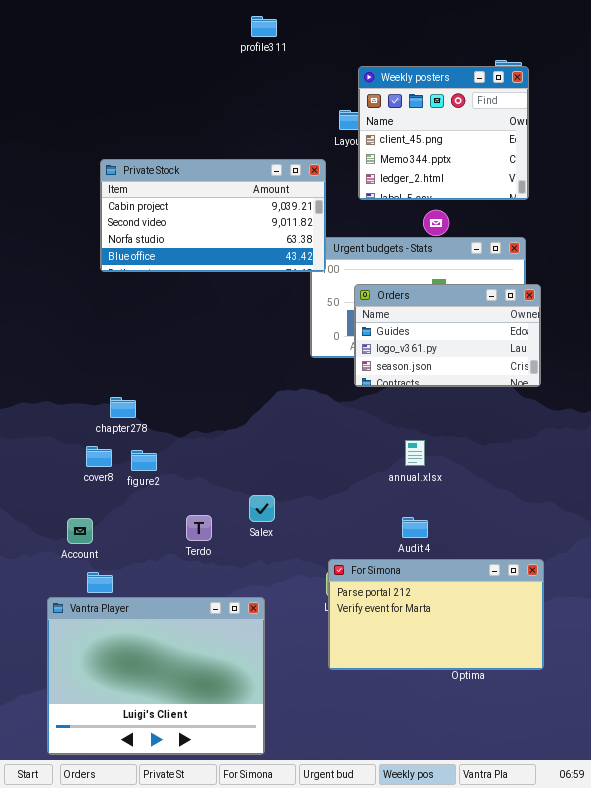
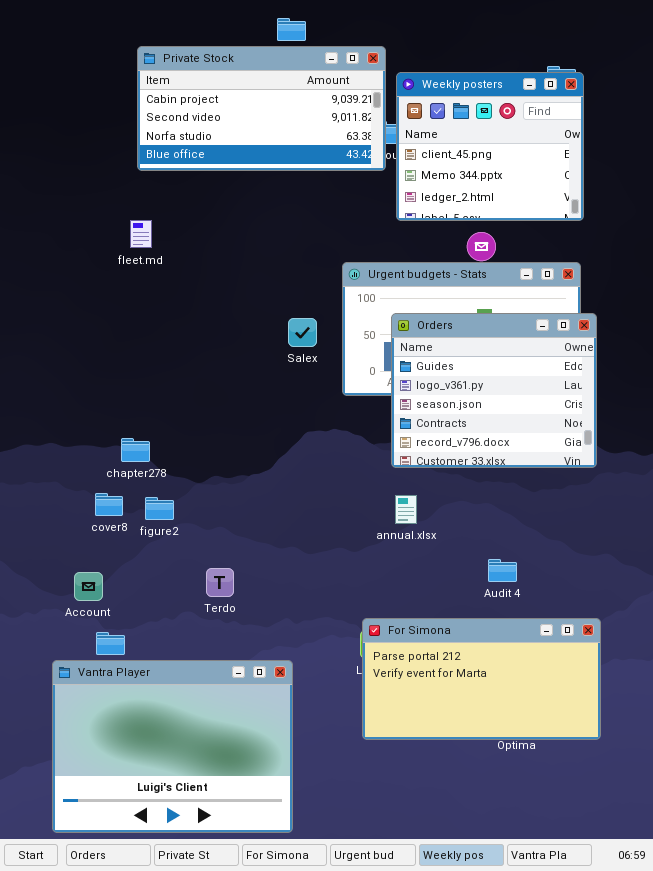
Private Stock: [100,159,326,272] -> [137,46,386,171], moved
Orders: [354,284,541,387] -> [391,313,597,468], resized
annual.xlsx: [405,440,425,466] -> [395,495,417,524], moved
Salex: [249,495,275,522] -> [288,318,317,347], moved
Audit 4: [402,517,428,538] -> [488,559,517,582], moved

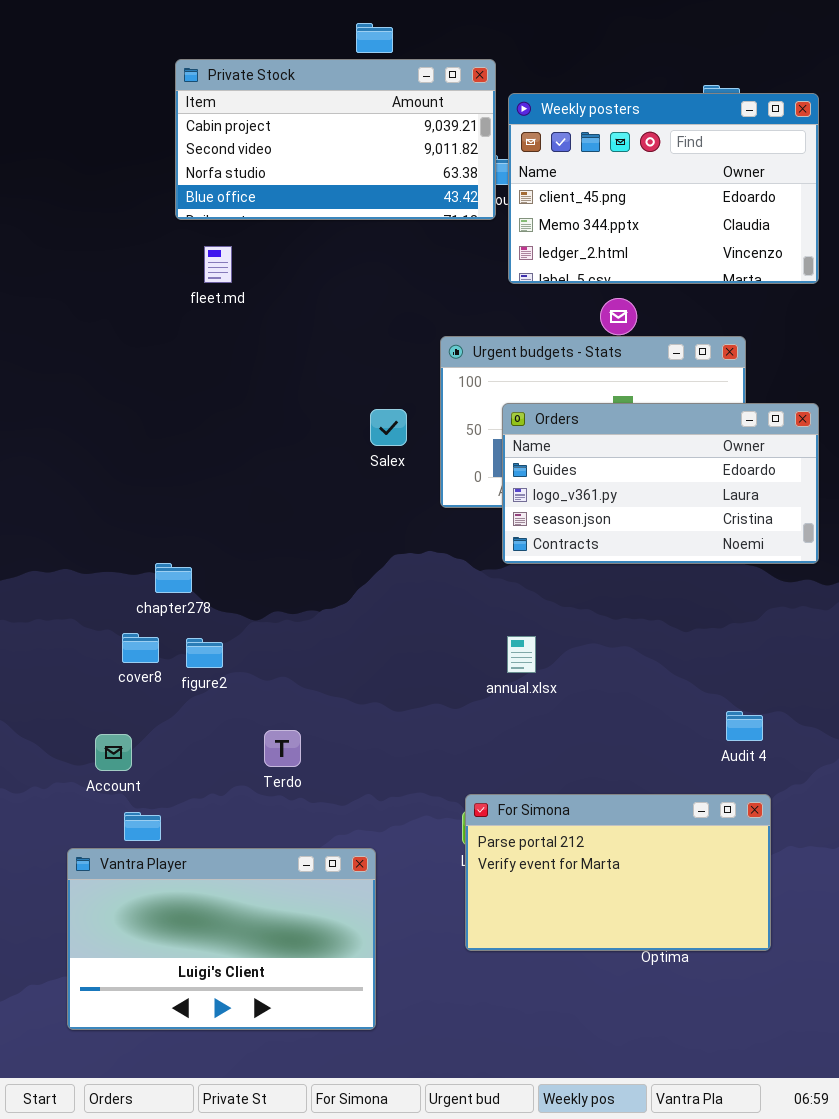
Weekly posters: [396,72,584,221] -> [508,93,819,284], resized
fleet.md: [130,220,152,248] -> [204,246,232,283], moved
Orders: [391,313,597,468] -> [502,403,819,564], resized
Audit 4: [488,559,517,582] -> [726,711,763,741], moved
Vantra Player: [52,660,293,833] -> [67,848,376,1030], resized

